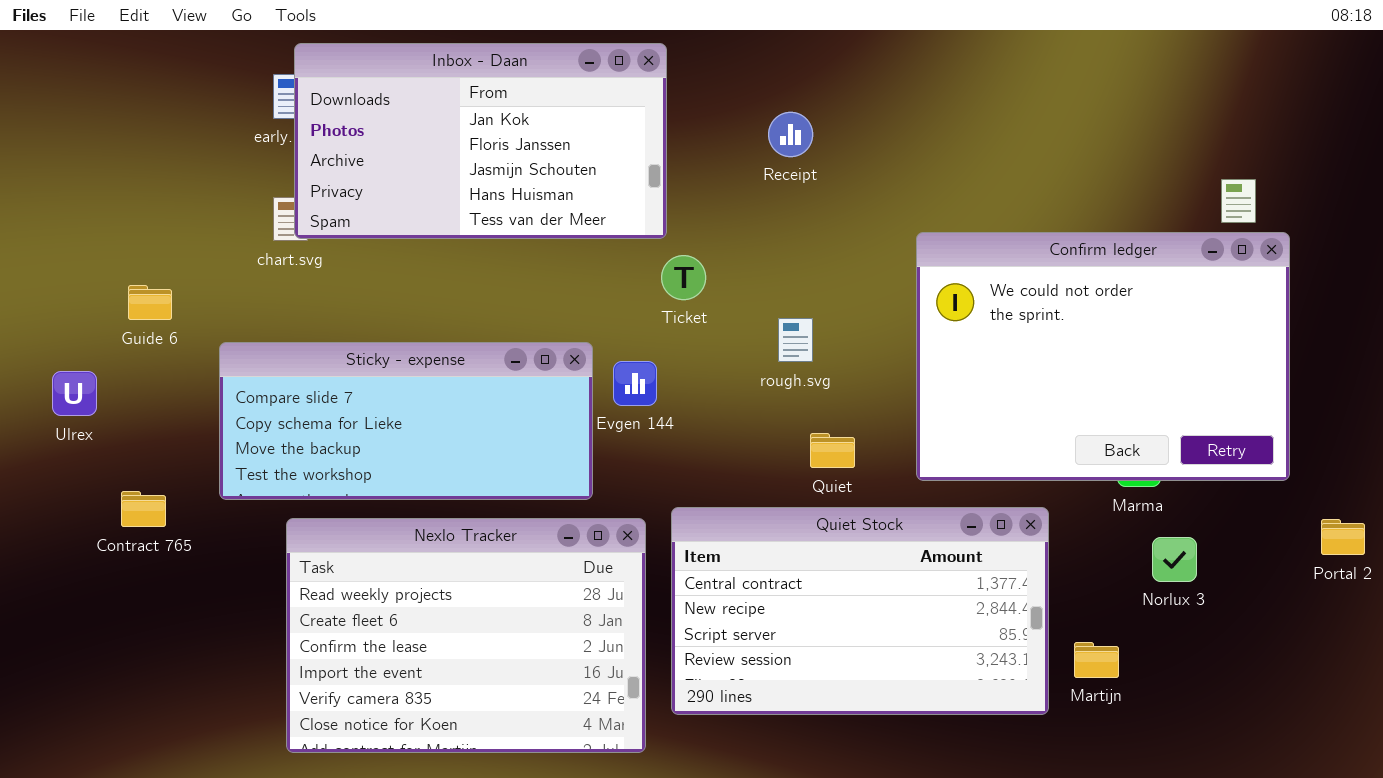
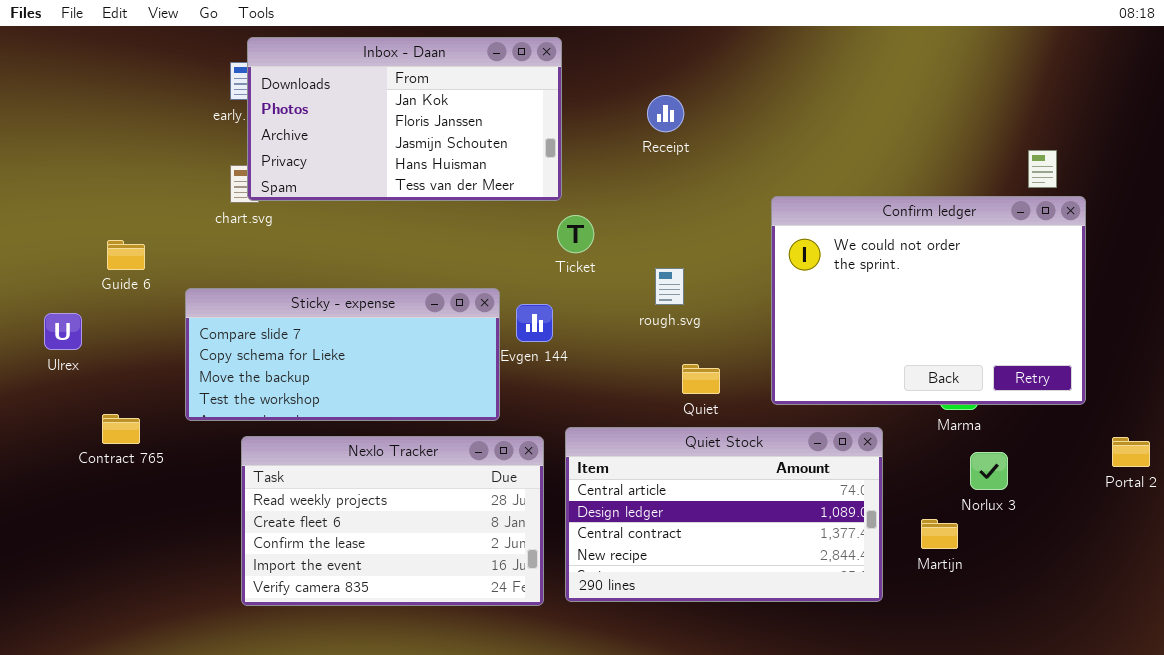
Quiet Stock: [671,507,1049,715] -> [565,427,883,602], scrolled up 2 rows
Nexlo Tracker: [286,518,646,753] -> [241,436,544,606], resized
Martijn: [1074,642,1119,678] -> [921,519,958,549], moved

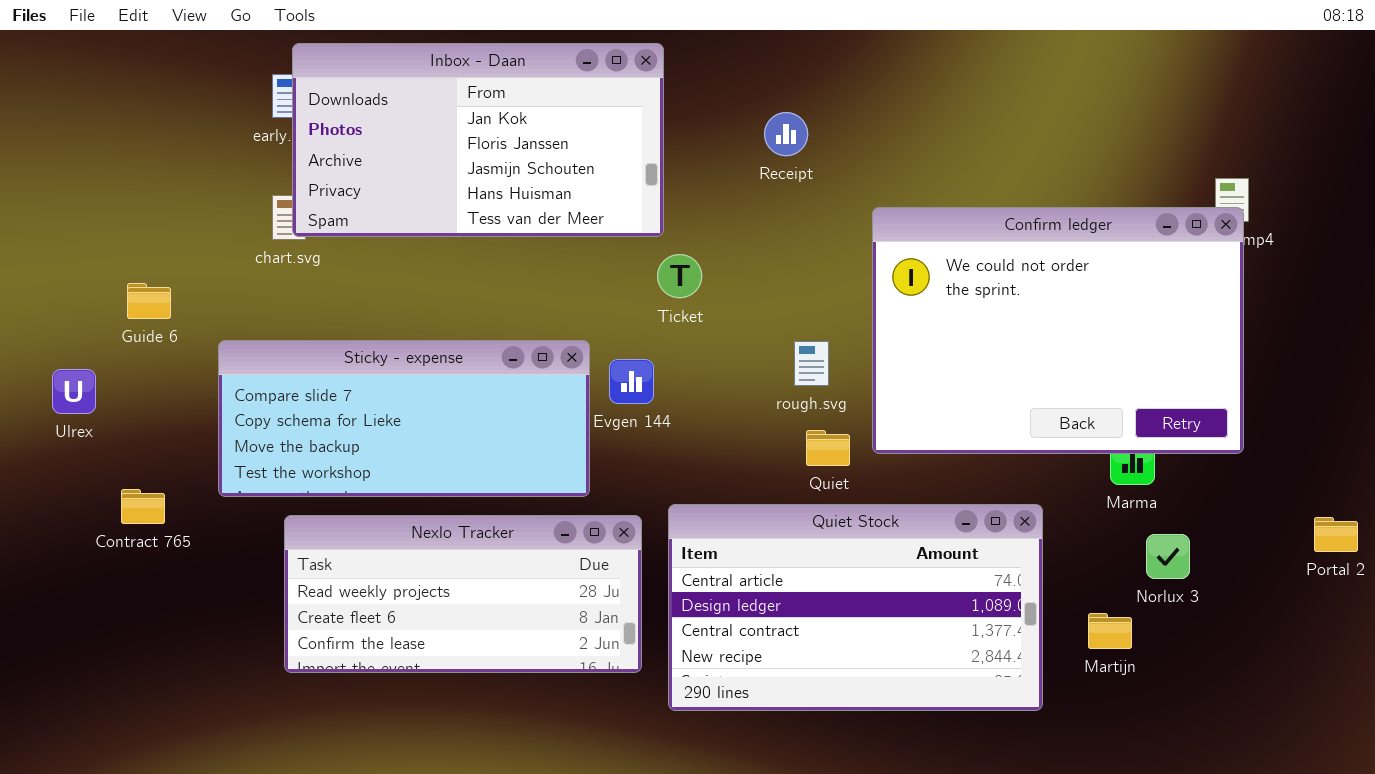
Confirm ledger: [771,196,1086,405] -> [872,207,1244,454], moved
rough.svg: [655,268,684,305] -> [794,341,829,386], moved
Nexlo Tracker: [241,436,544,606] -> [284,515,642,673], resized

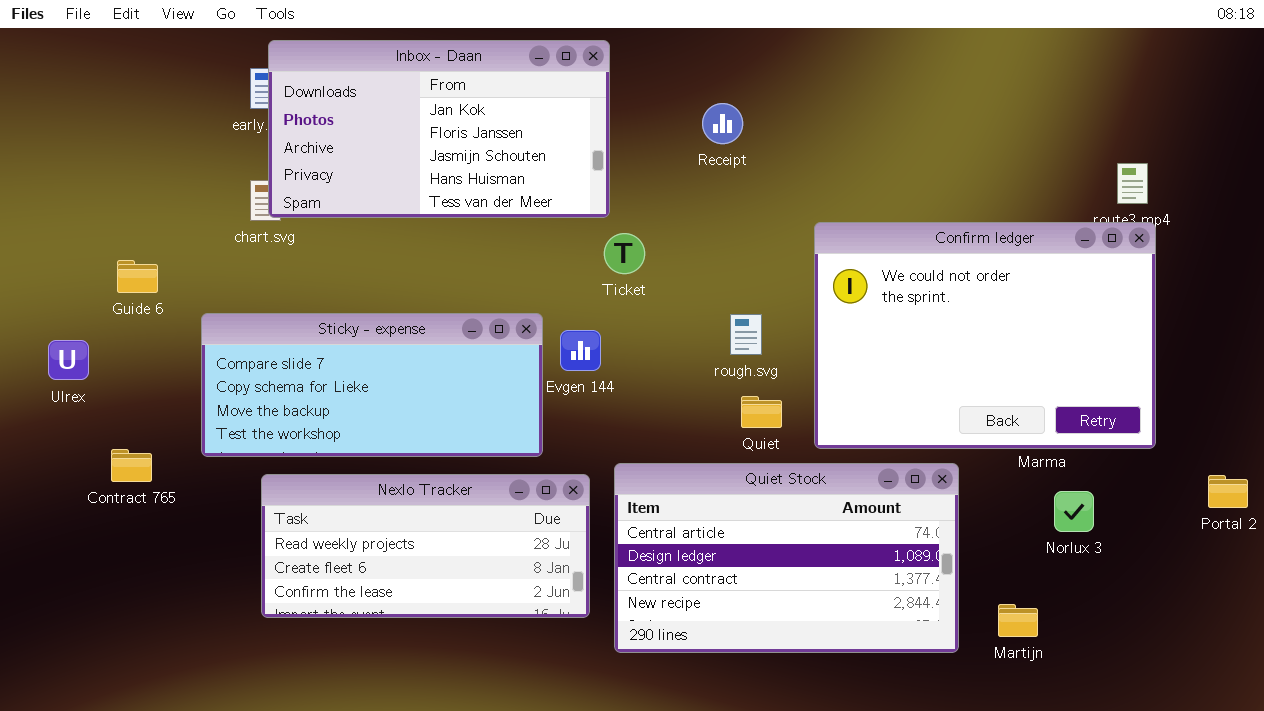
Confirm ledger: [872,207,1244,454] -> [814,222,1156,449], moved
Martijn: [1088,613,1132,649] -> [998,604,1038,637], moved

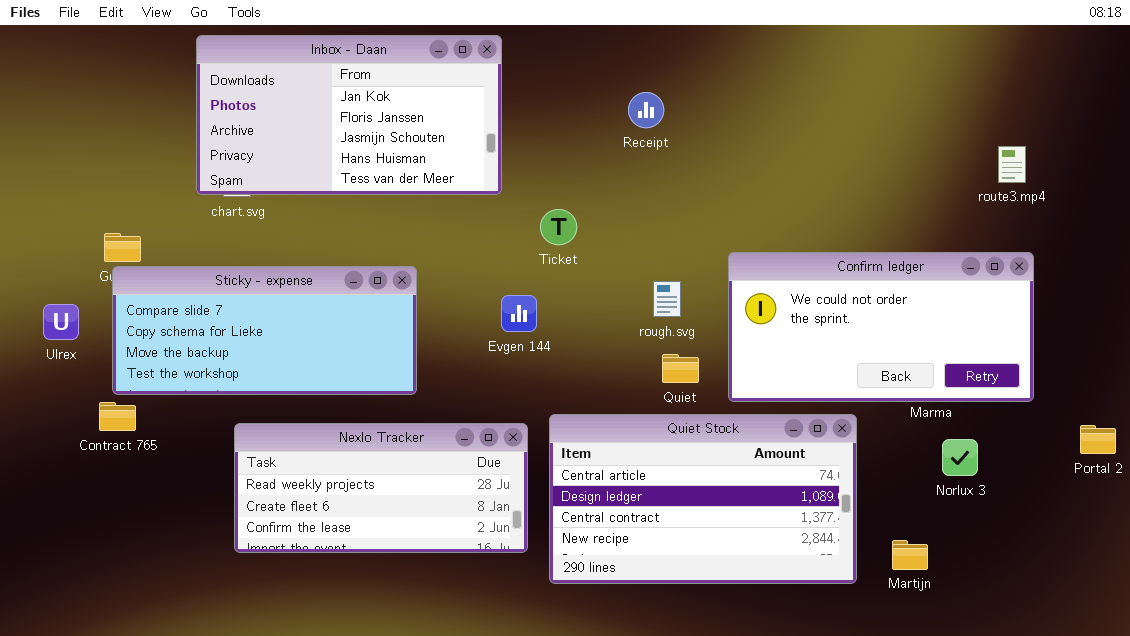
Inbox - Daan: [268,40,610,218] -> [196,35,502,195], moved
Confirm ledger: [814,222,1156,449] -> [728,252,1034,402], resized
Sticky - expense: [201,313,543,457] -> [112,266,417,395], moved

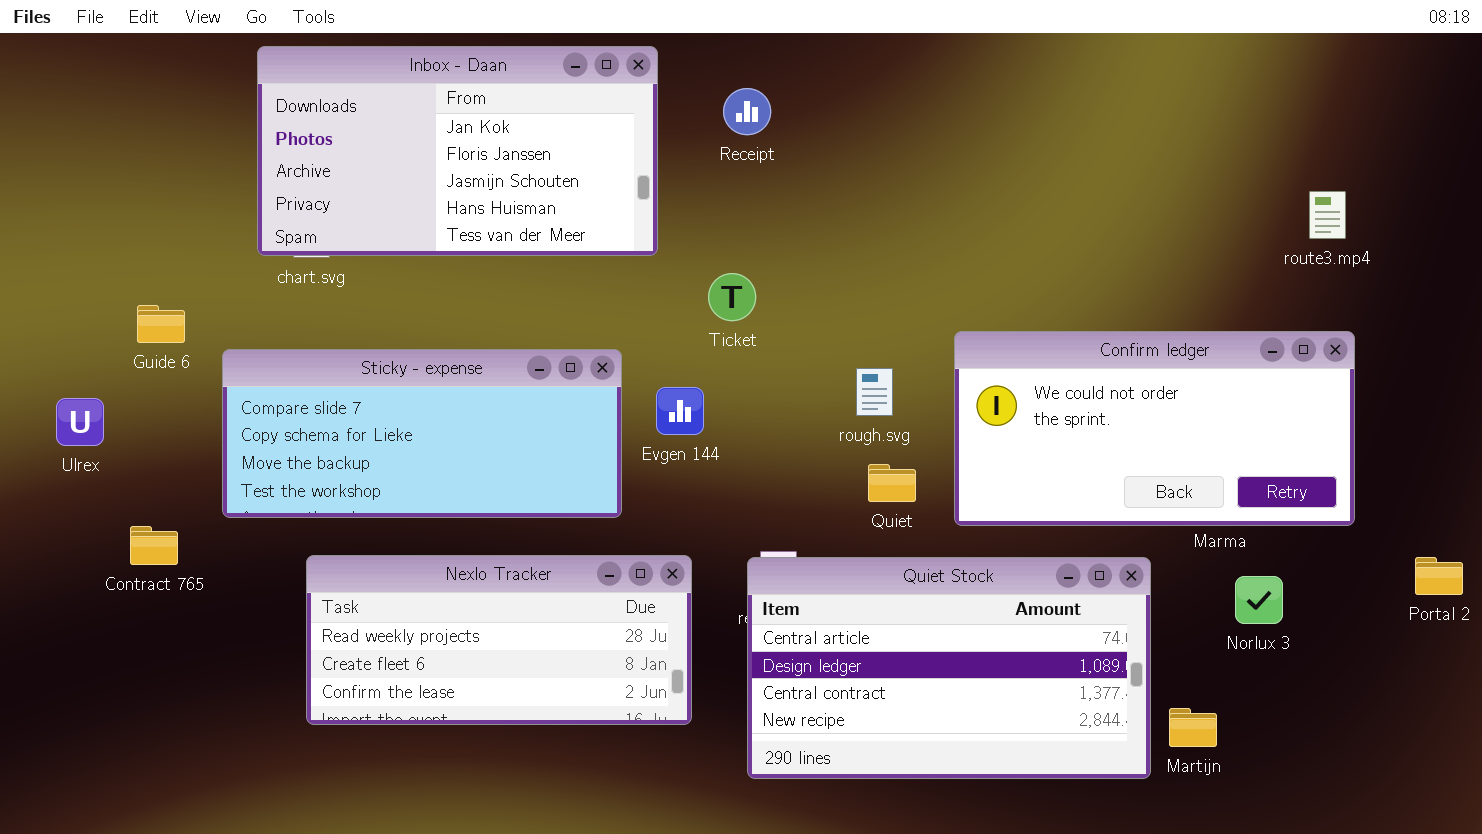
Receipt: [628,92,664,128] -> [723,88,771,135], moved
Sticky - expense: [112,266,417,395] -> [222,349,622,518], moved
Quiet Stock: [549,414,857,584] -> [747,557,1151,779], moved

